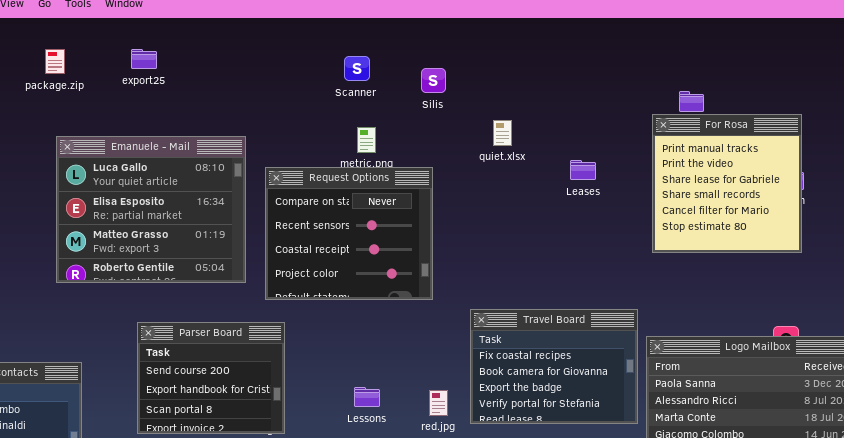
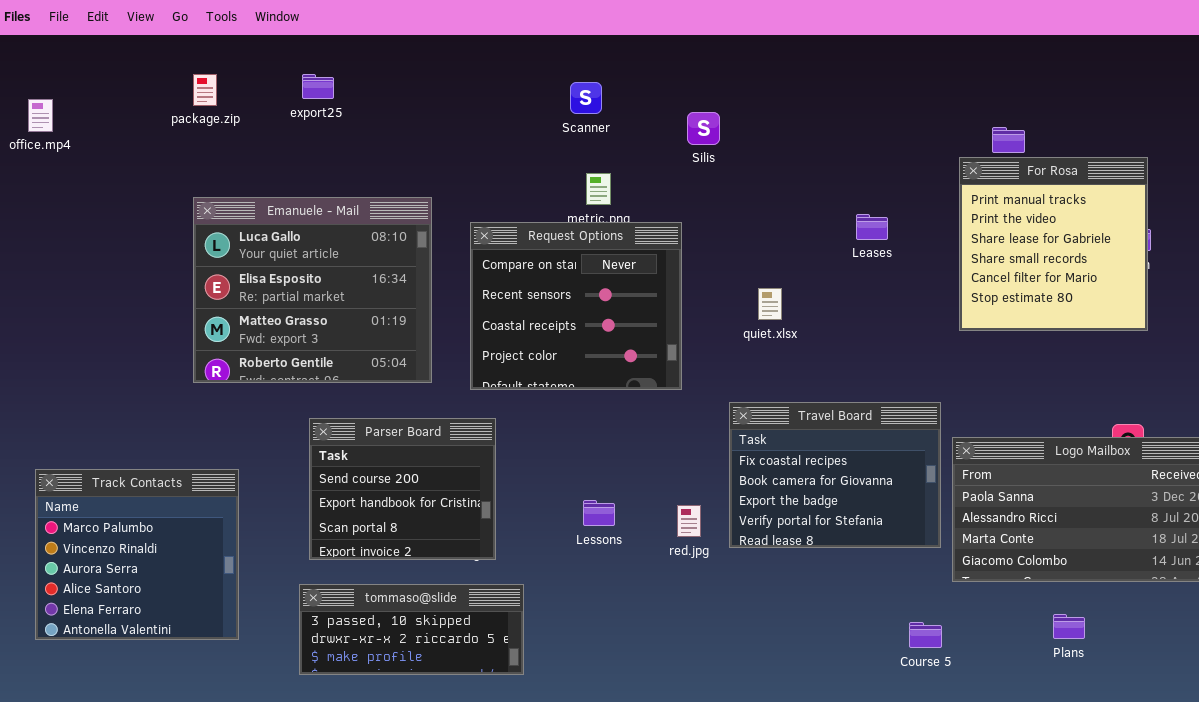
Silis: [421,68,446,93] -> [687,112,720,145], moved
quiet.xlsx: [493,120,512,146] -> [758,288,782,320], moved
Emanuele - Mail: [56,136,246,283] -> [193,197,432,383], moved

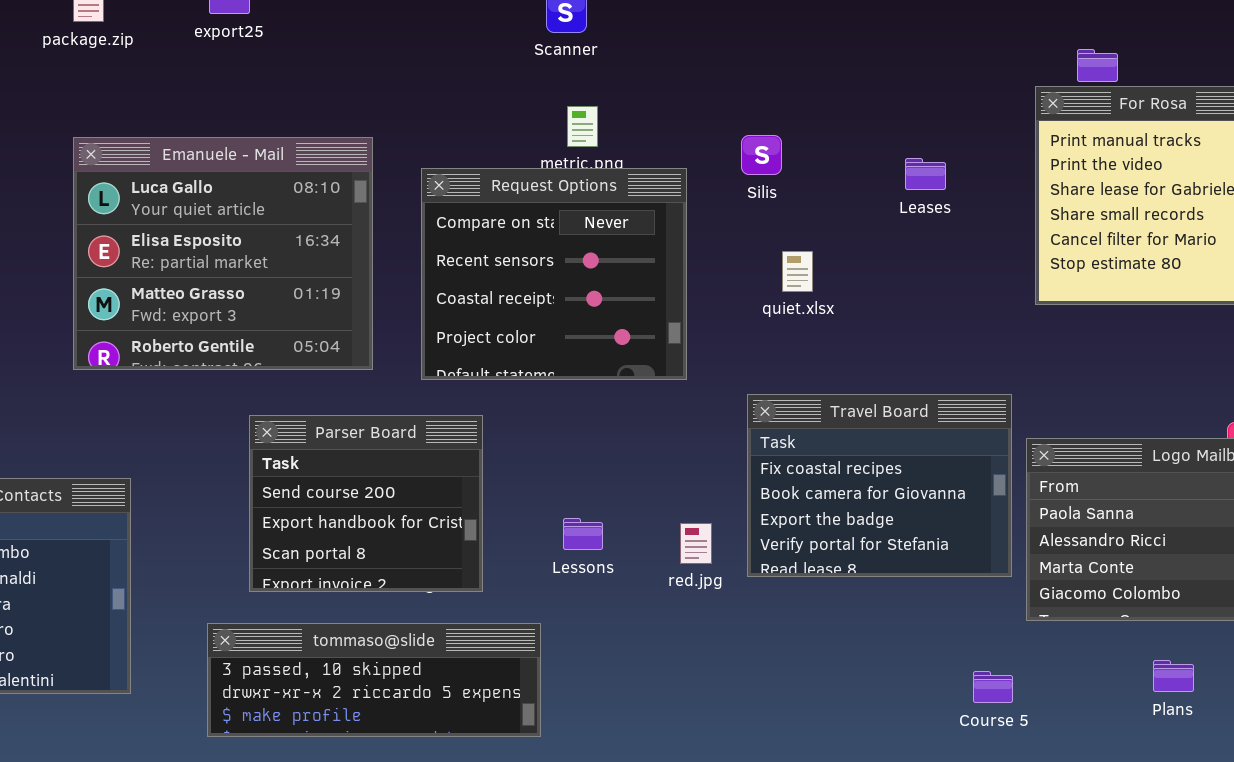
Silis: [687,112,720,145] -> [741,135,782,175], moved
Parser Board: [309,418,496,560] -> [249,415,483,592], moved
tommaso@slide: [299,584,524,675] -> [207,623,541,737], resized

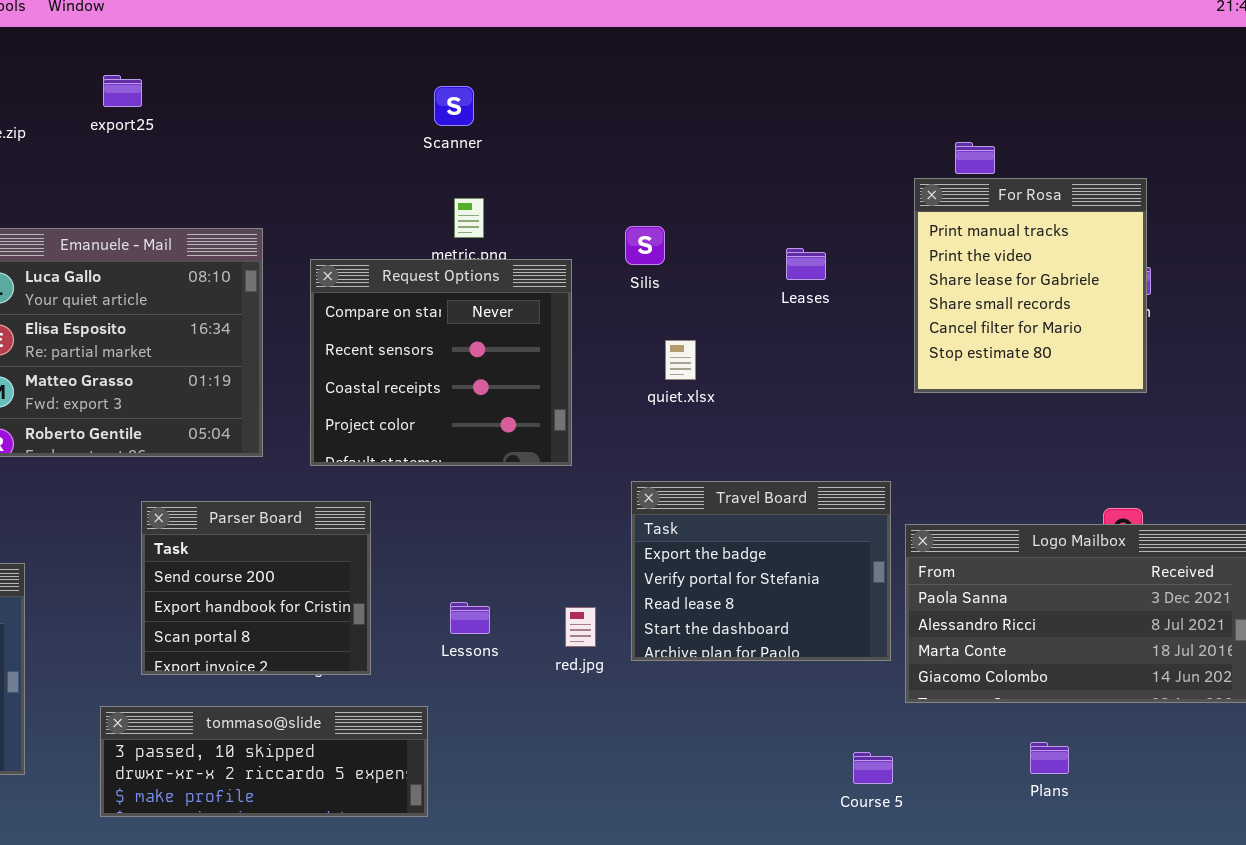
Travel Board: [747,394,1012,577] -> [631,481,891,661], scrolled down 2 rows

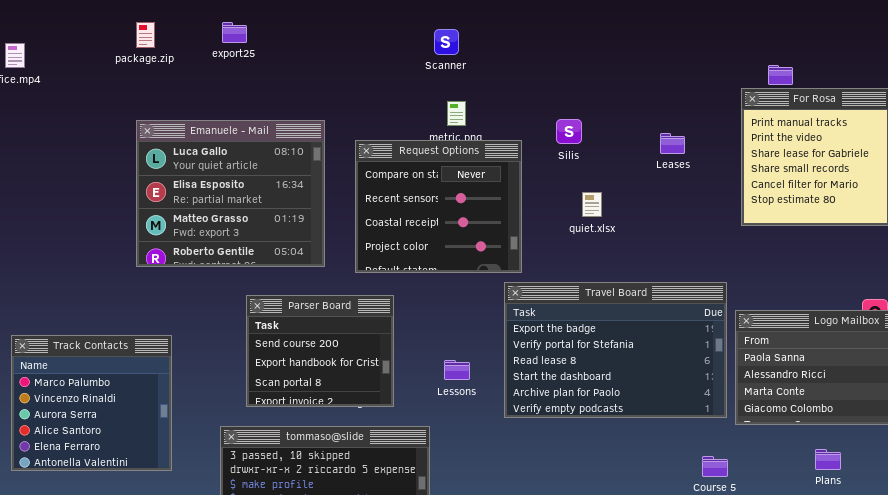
Travel Board: [631,481,891,661] -> [504,282,727,418], resized

